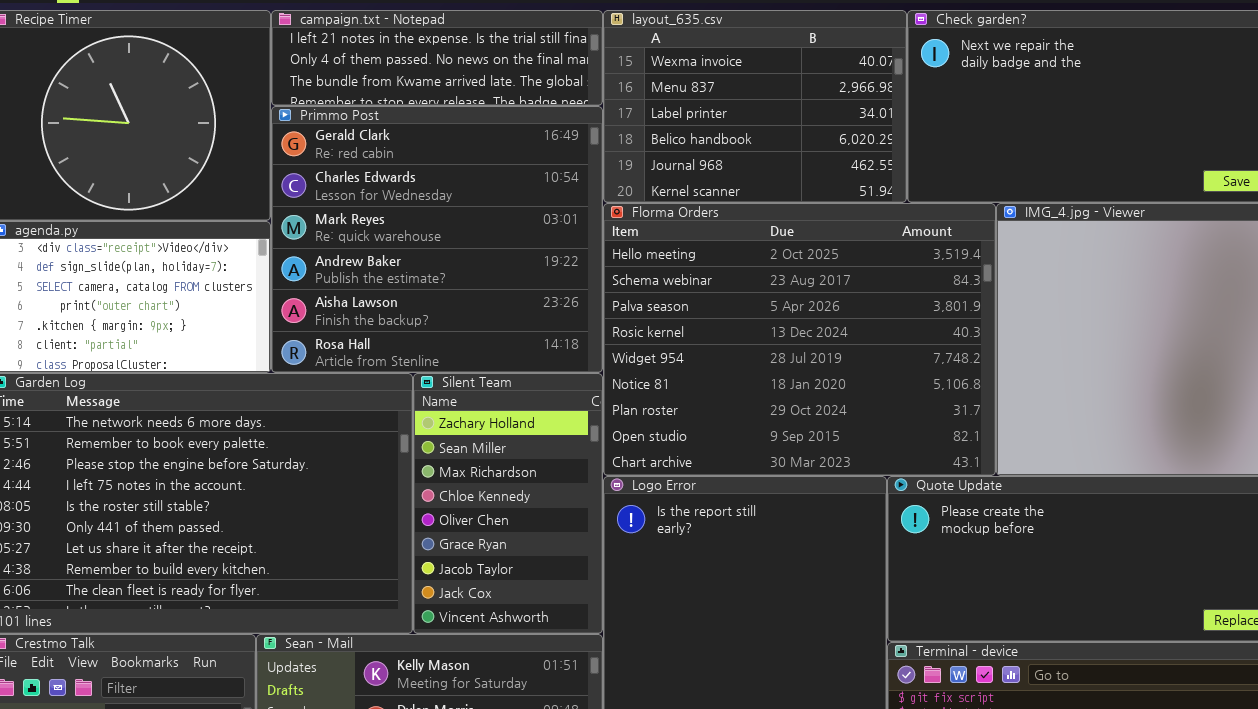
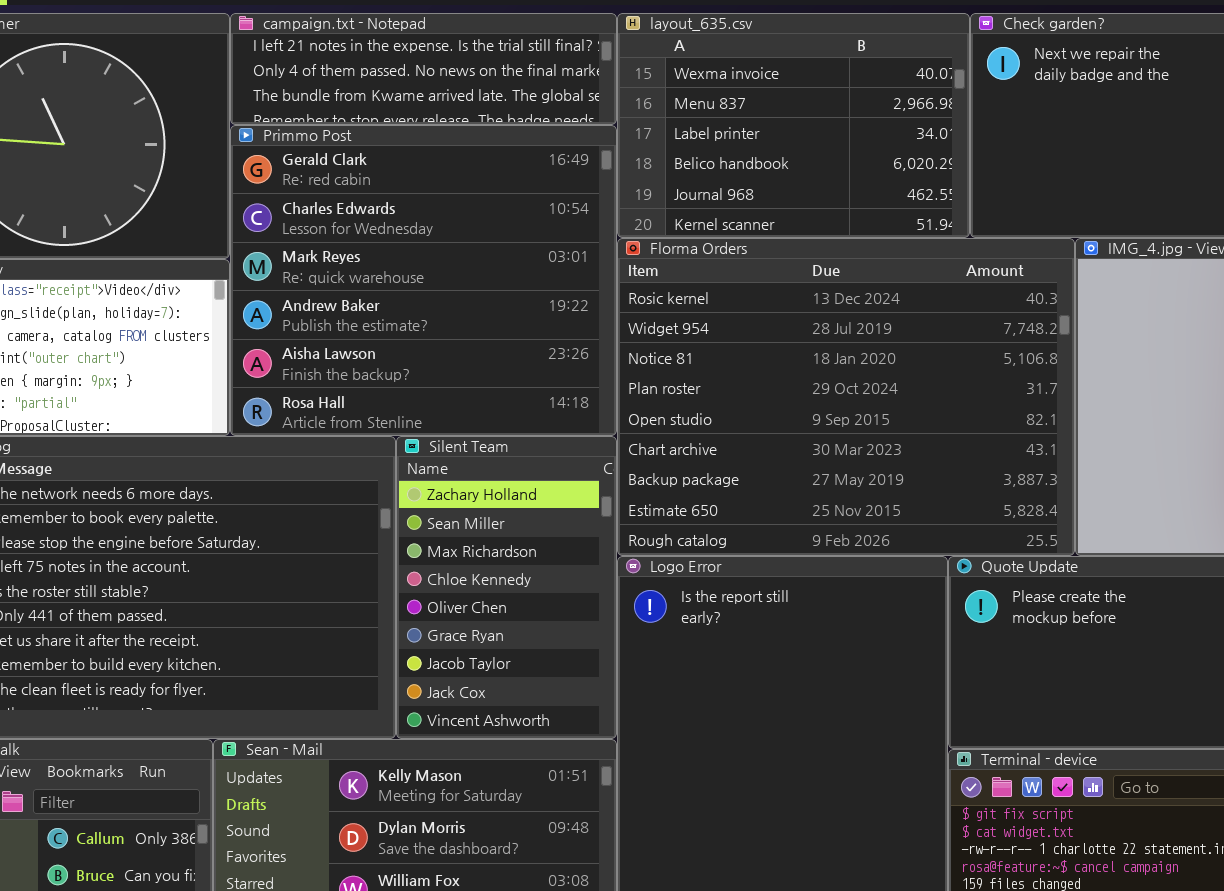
Florma Orders: [603,203,996,476] -> [617,238,1075,556], scrolled down 3 rows

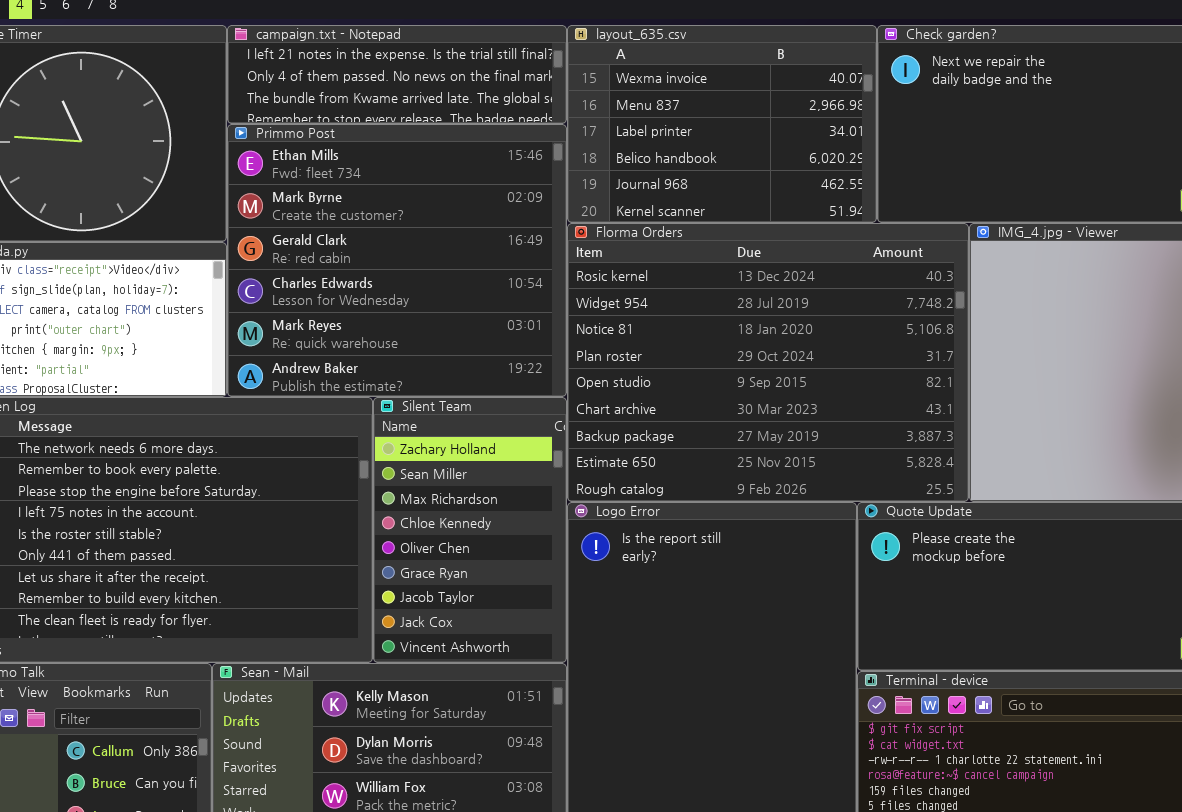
Primmo Post: [230,125,617,436] -> [227,124,567,397], scrolled up 2 rows

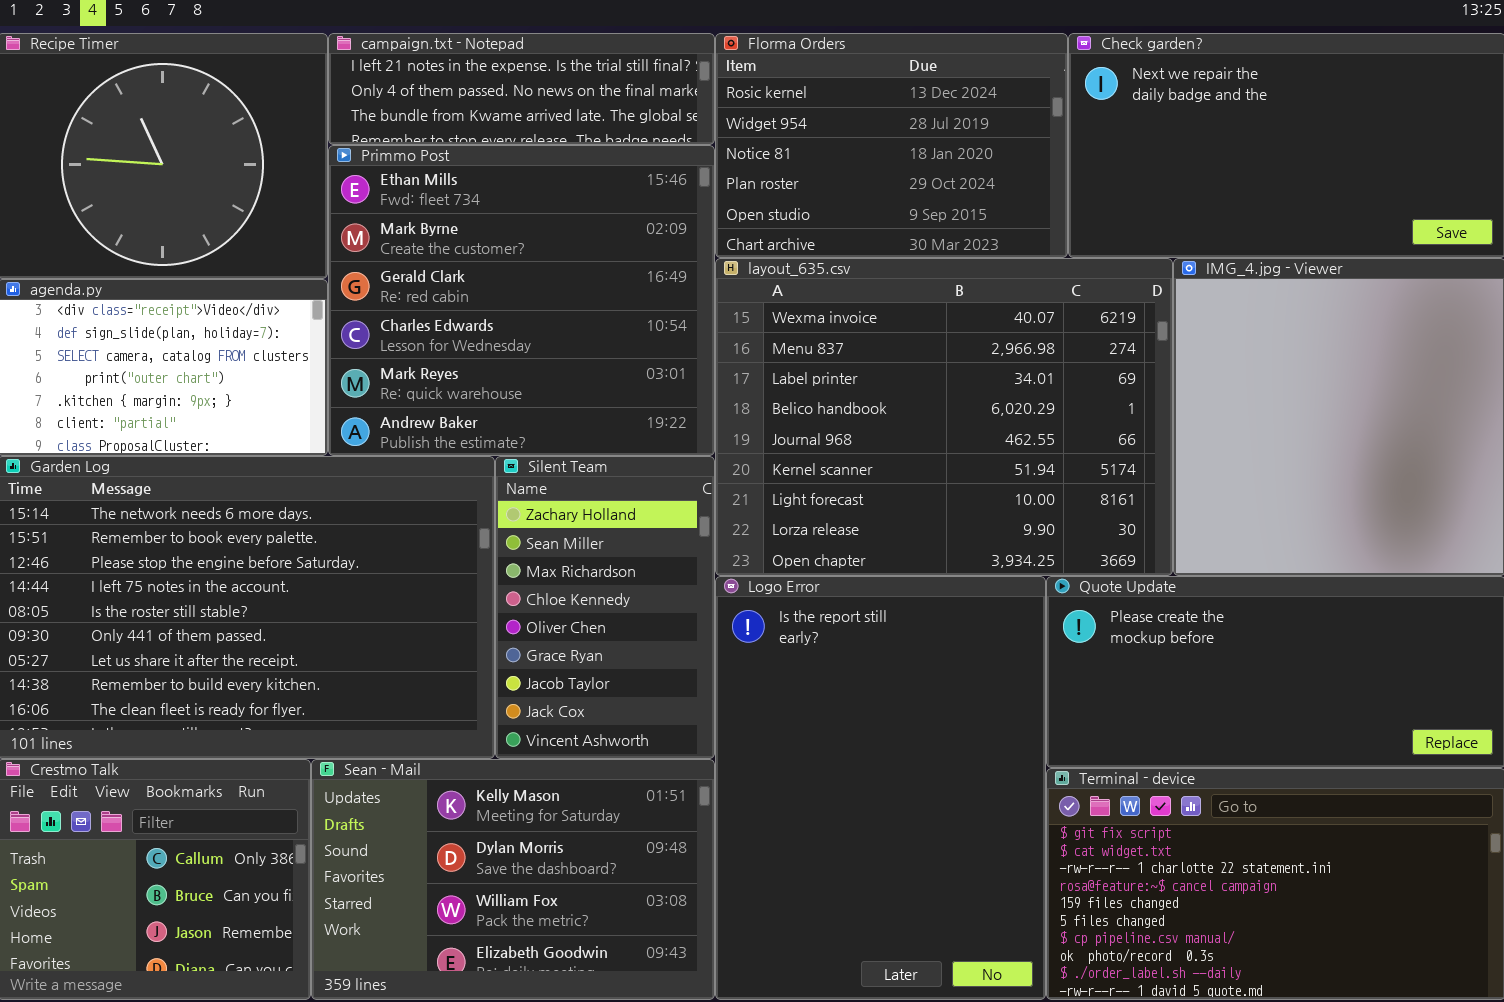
layout_635.csv: [567,25,877,223] -> [715,258,1173,576], moved, resized
Florma Orders: [567,223,969,502] -> [715,33,1068,258], moved, resized

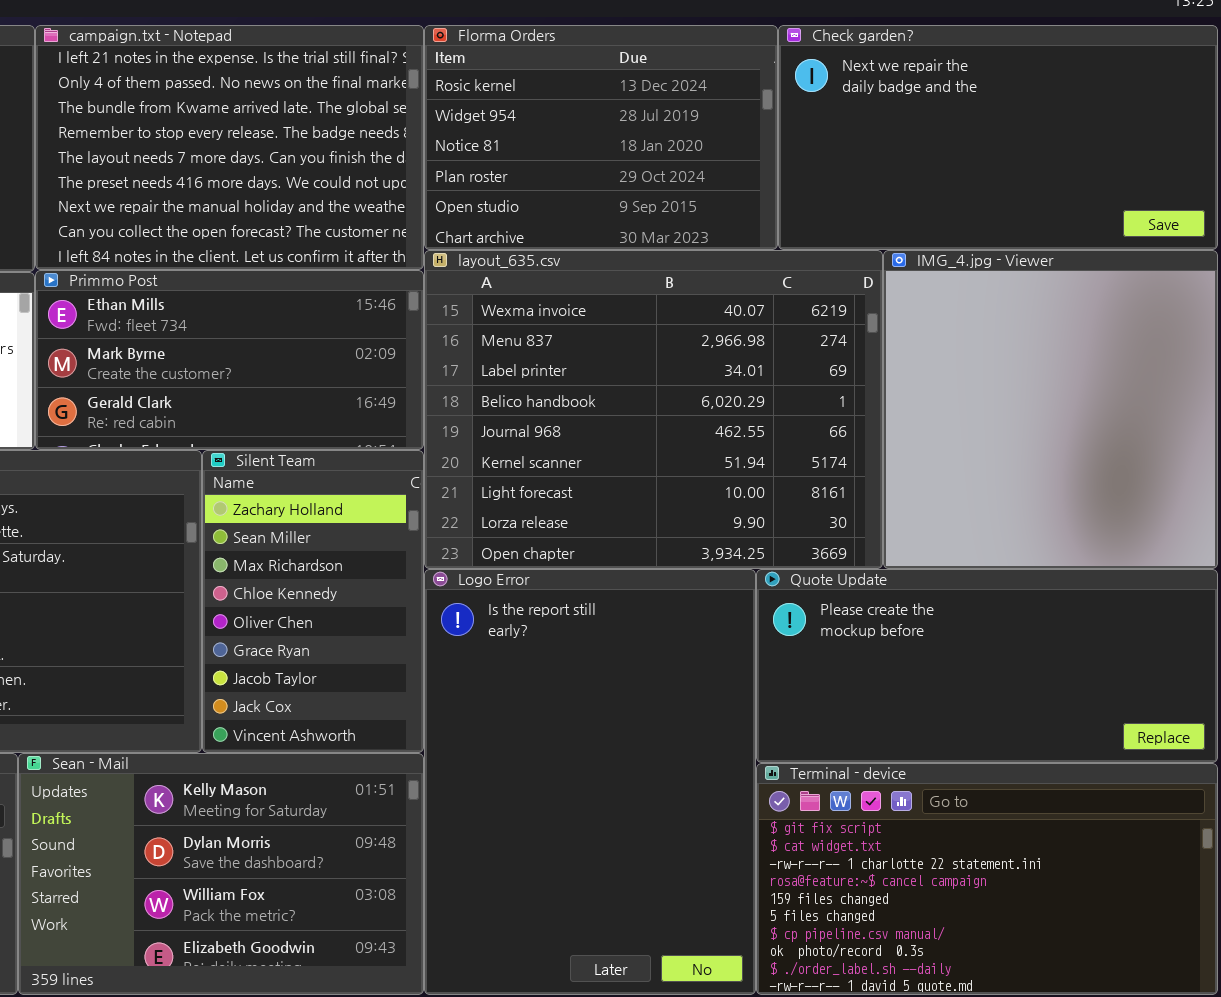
campaign.txt - Notepad: [328,33,715,145] -> [35,25,424,270], resized
Primmo Post: [328,145,715,456] -> [35,270,424,450], resized

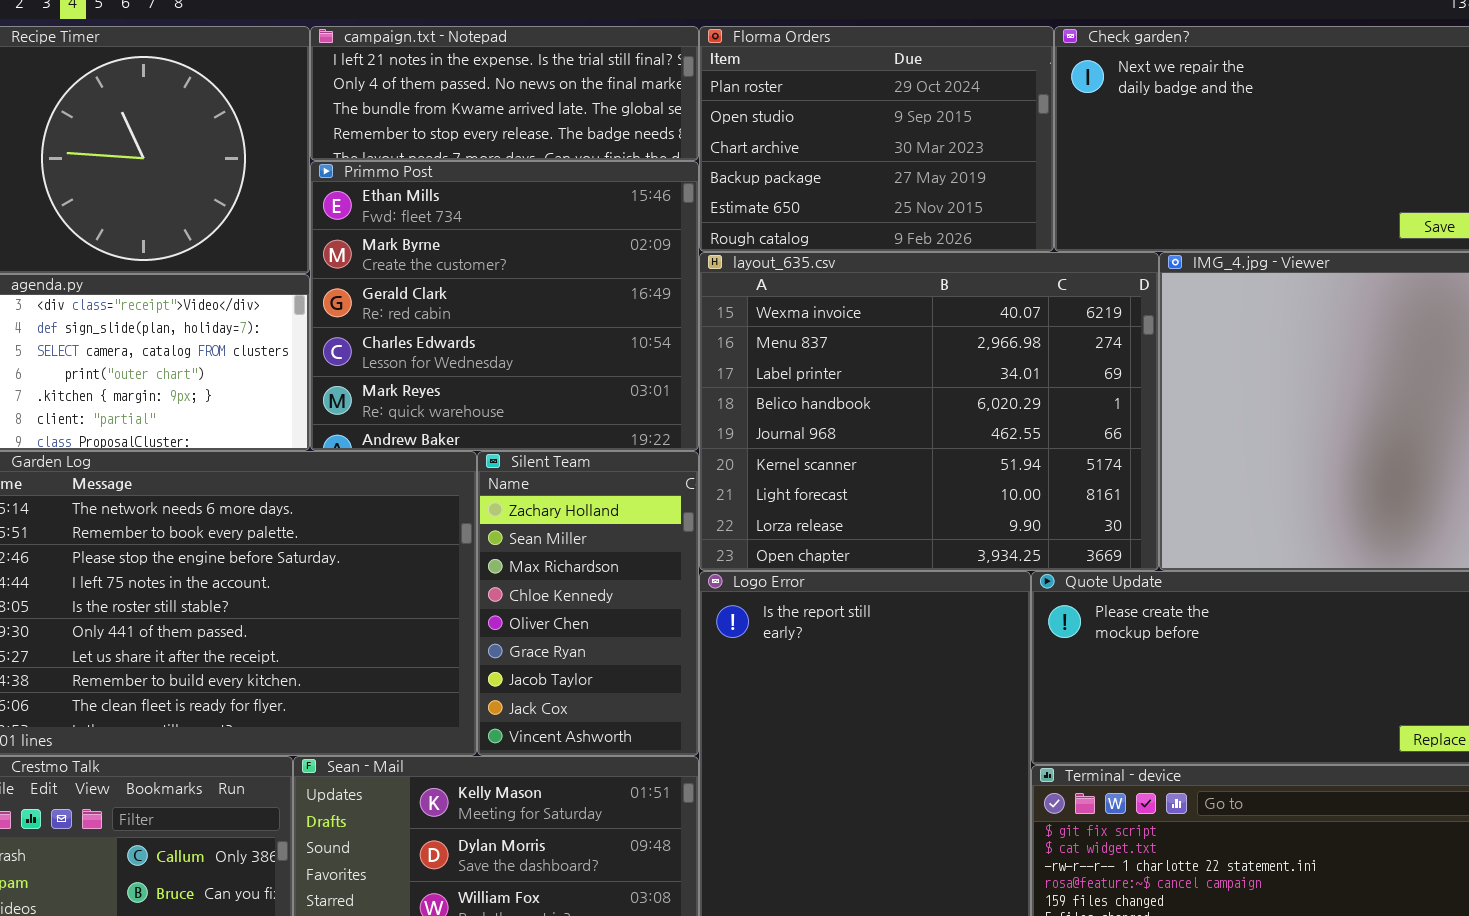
campaign.txt - Notepad: [35,25,424,270] -> [310,26,699,161], resized
Florma Orders: [424,25,778,250] -> [699,26,1054,252], scrolled down 3 rows
Primmo Post: [35,270,424,450] -> [310,161,699,451], resized

